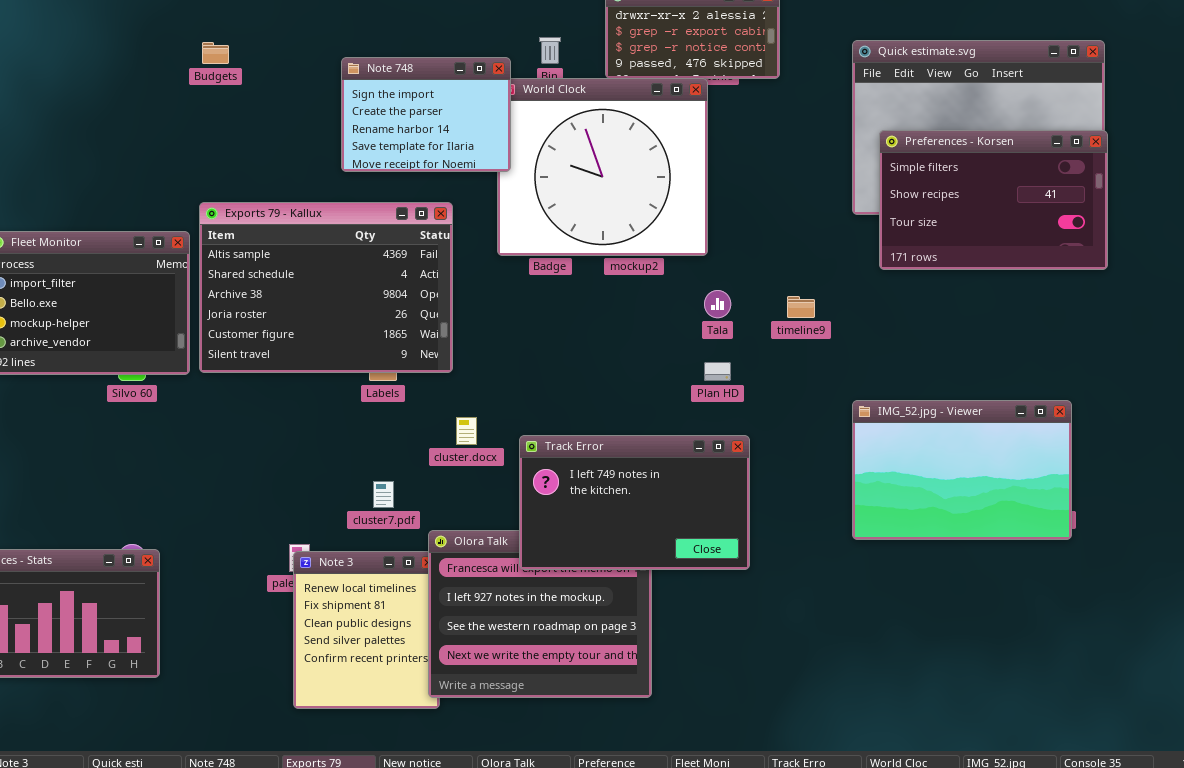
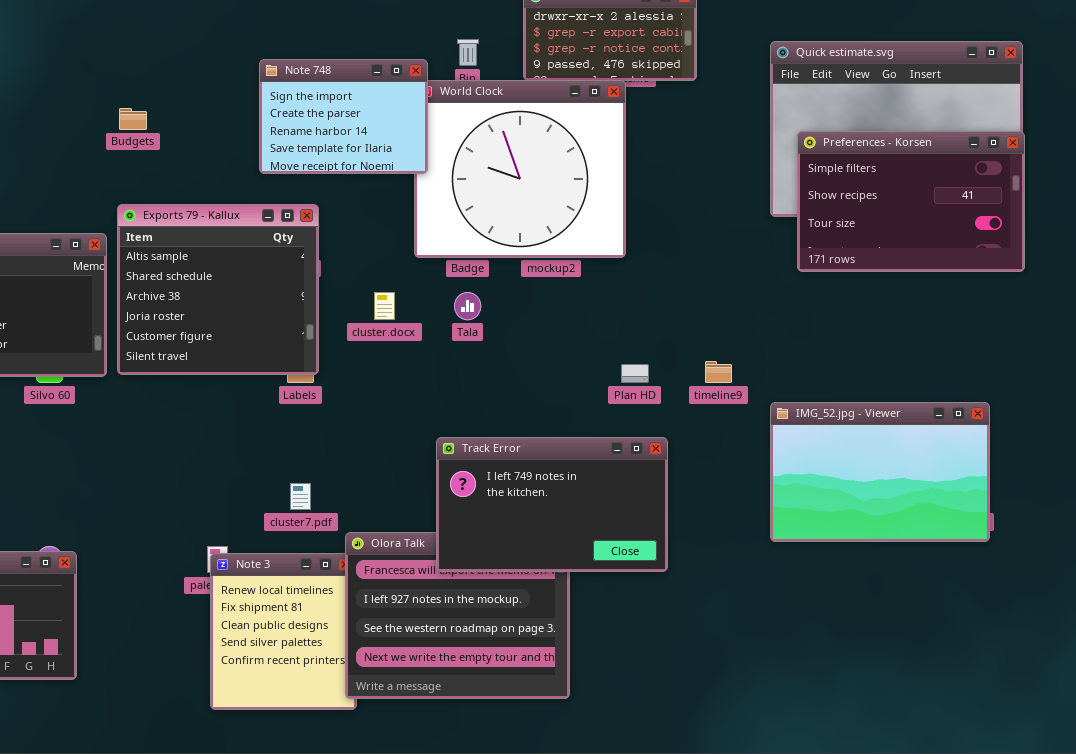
Budgets: [202,42,229,64] -> [119,108,147,130], moved
Exports 79 - Kallux: [199,202,453,373] -> [117,204,319,375], resized
Tala: [704,290,731,318] -> [454,292,481,320], moved
timeline9: [787,296,815,318] -> [705,361,732,383], moved
cluster.docx: [456,417,477,445] -> [374,292,395,320], moved

